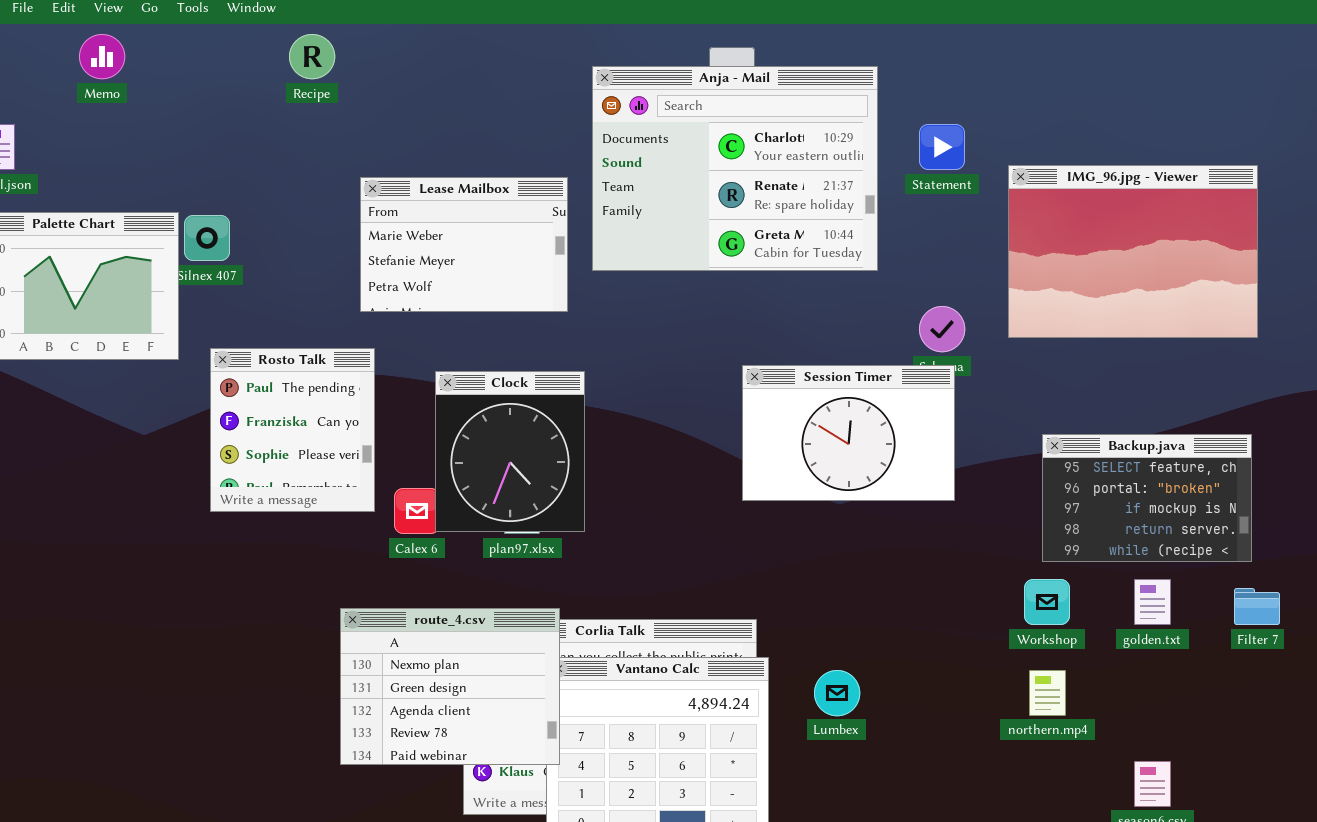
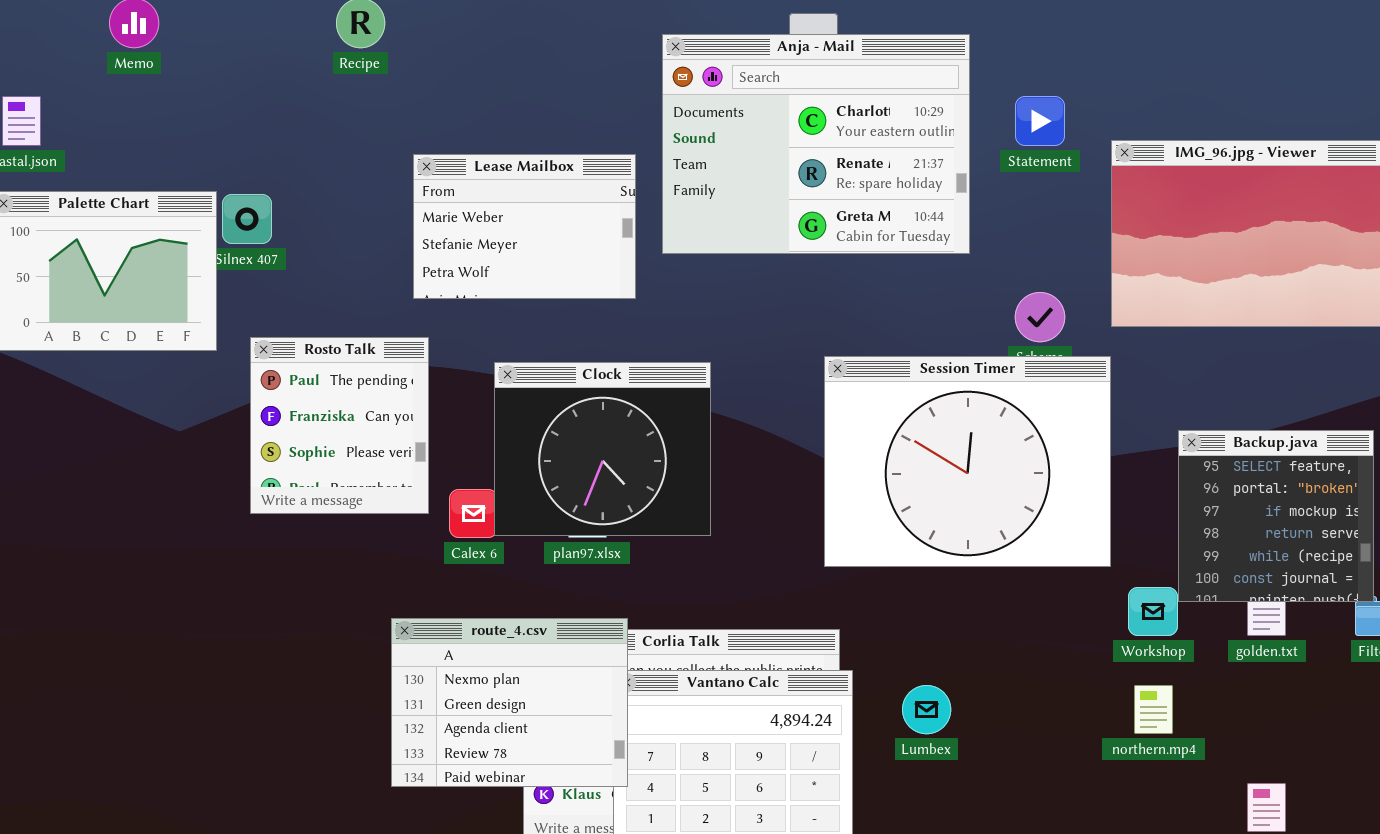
Session Timer: [742,365,955,501] -> [824,356,1111,567], resized
Clock: [435,371,585,532] -> [494,362,711,536], resized
Backup.java: [1042,434,1252,562] -> [1178,430,1374,602], resized

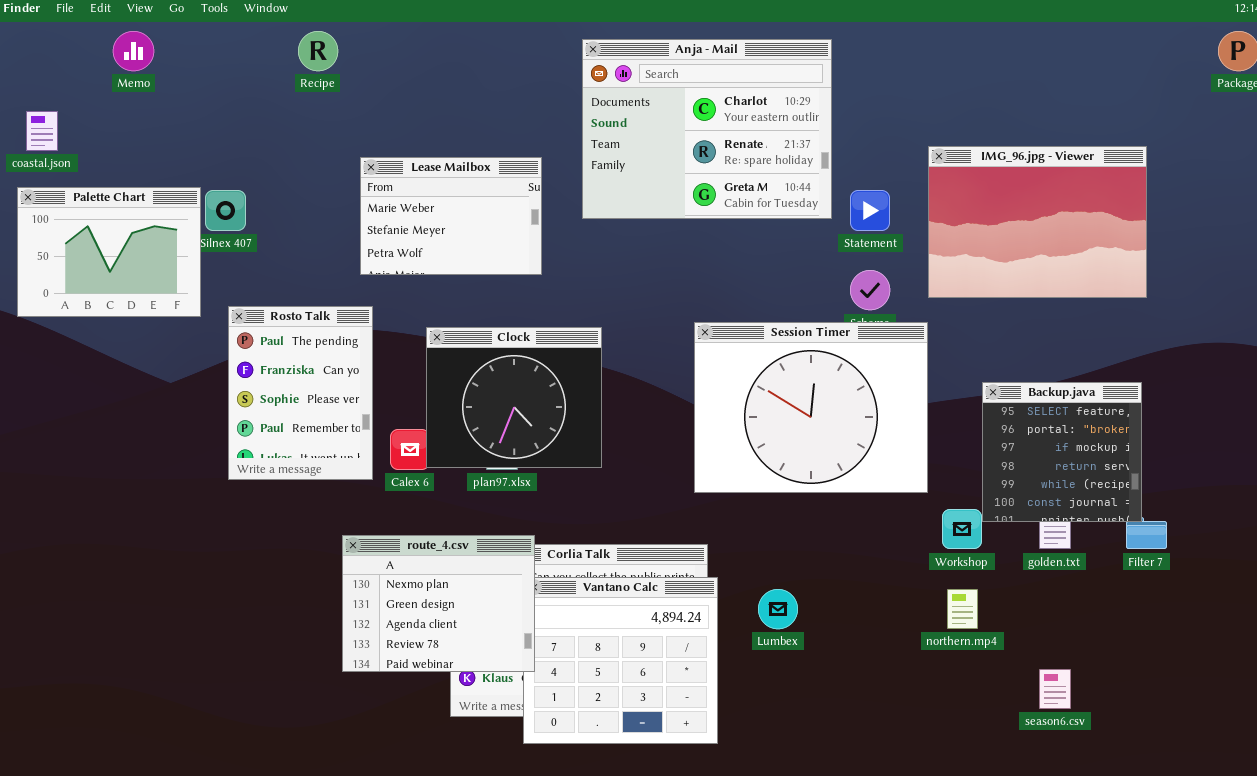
Anja - Mail: [662,34,970,254] -> [582,39,832,219], moved
Statement: [1015,96,1065,146] -> [850,190,890,231], moved
Rosto Talk: [250,337,429,514] -> [228,306,373,480], resized

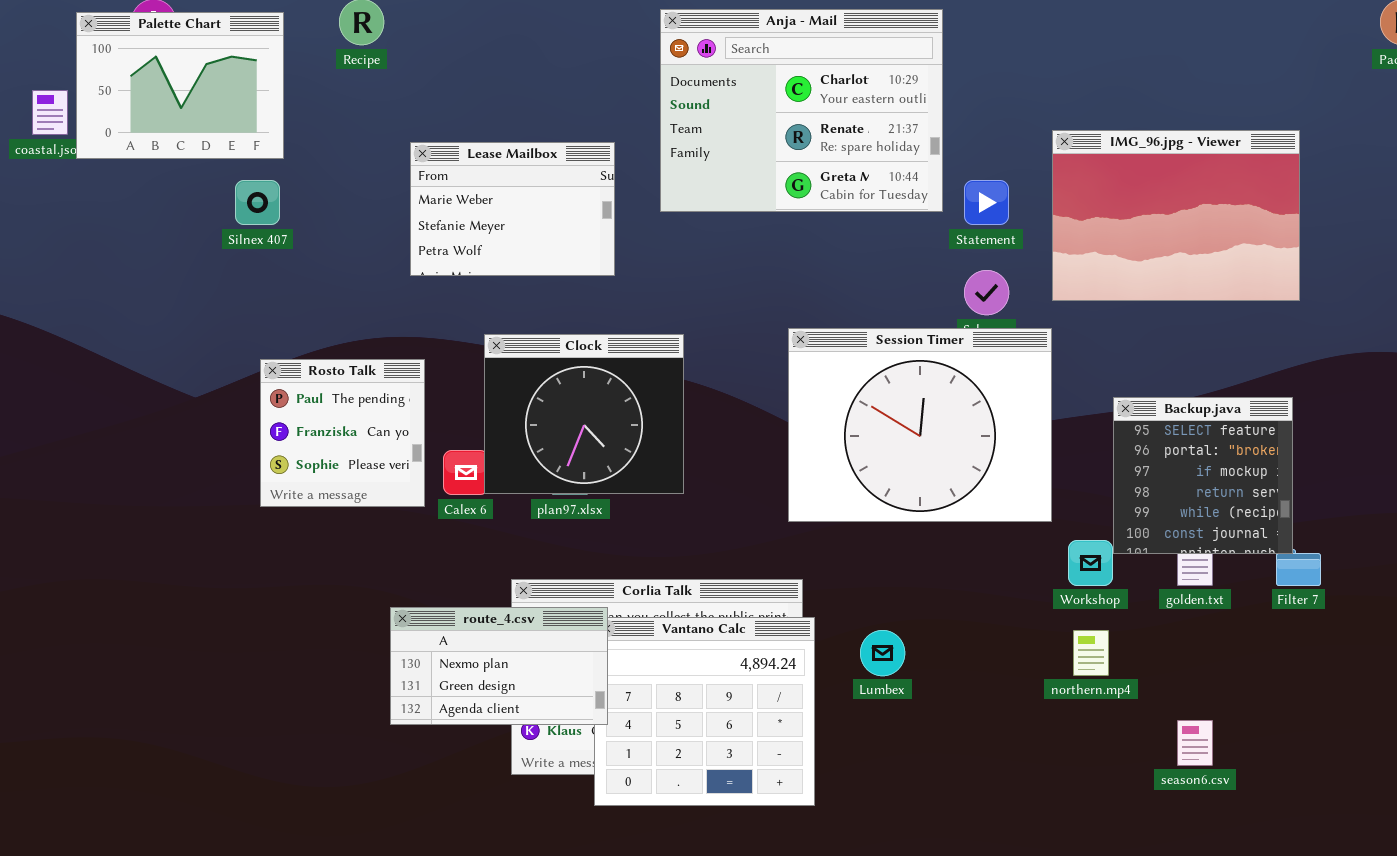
Palette Chart: [17,187,201,317] -> [76,12,284,159], moved
Rosto Talk: [228,306,373,480] -> [260,359,425,507], resized
route_4.csv: [342,535,535,672] -> [390,607,608,725], resized

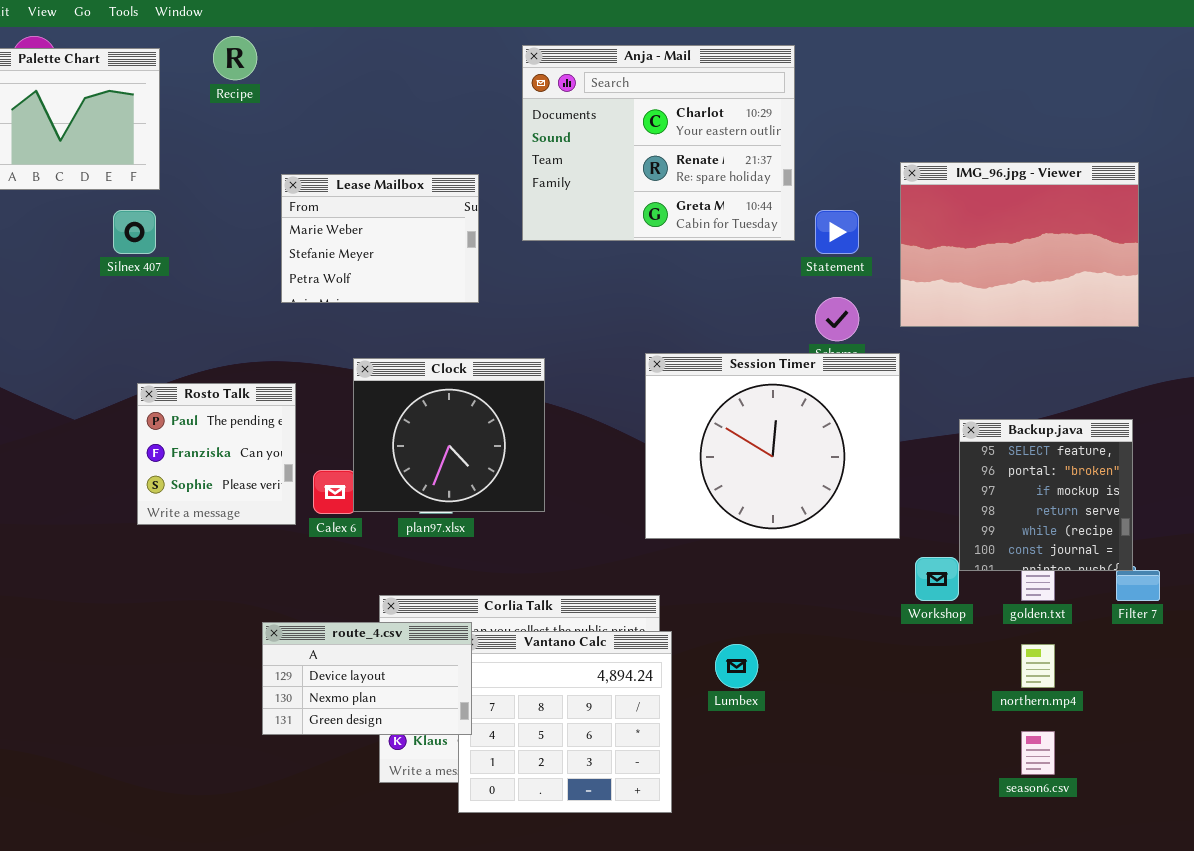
route_4.csv: [390,607,608,725] -> [262,622,472,735], scrolled up 1 row
northern.mp4: [1073,630,1109,676] -> [1021,644,1055,688], moved

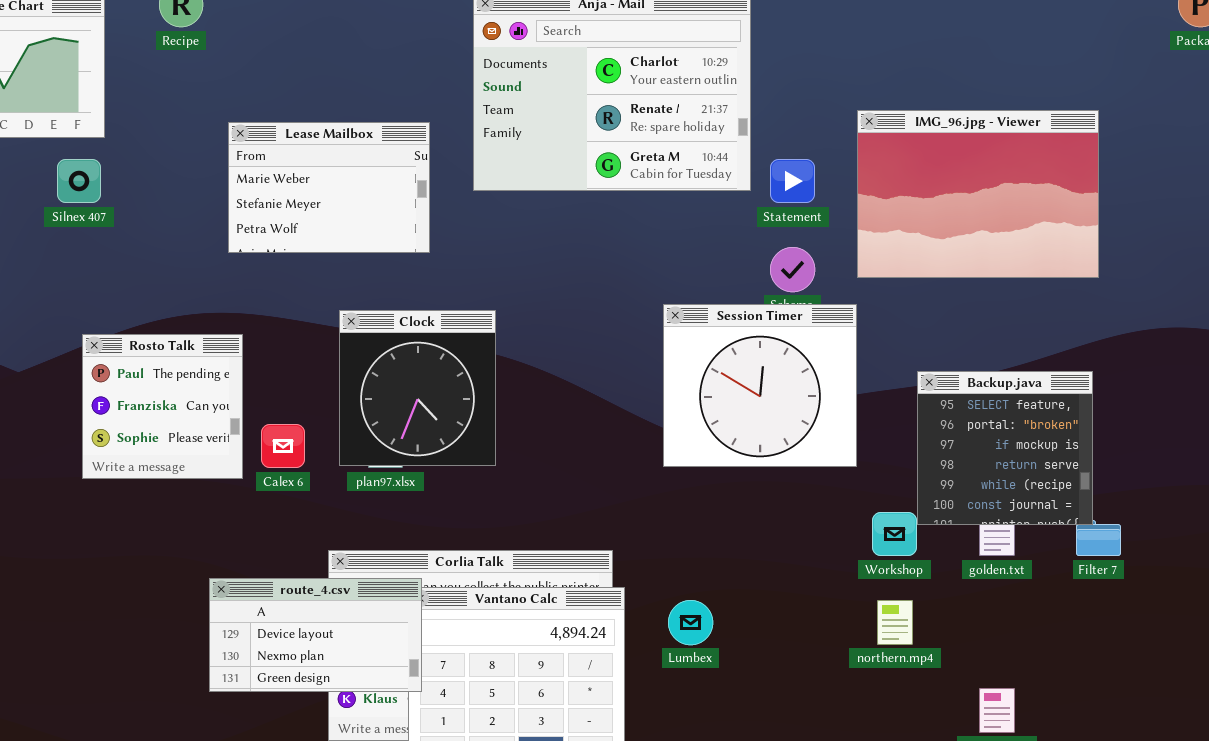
Session Timer: [645,353,900,539] -> [663,304,857,467], resized
Clock: [353,358,545,512] -> [339,310,496,466], resized
northern.mp4: [1021,644,1055,688] -> [877,600,913,645], moved

